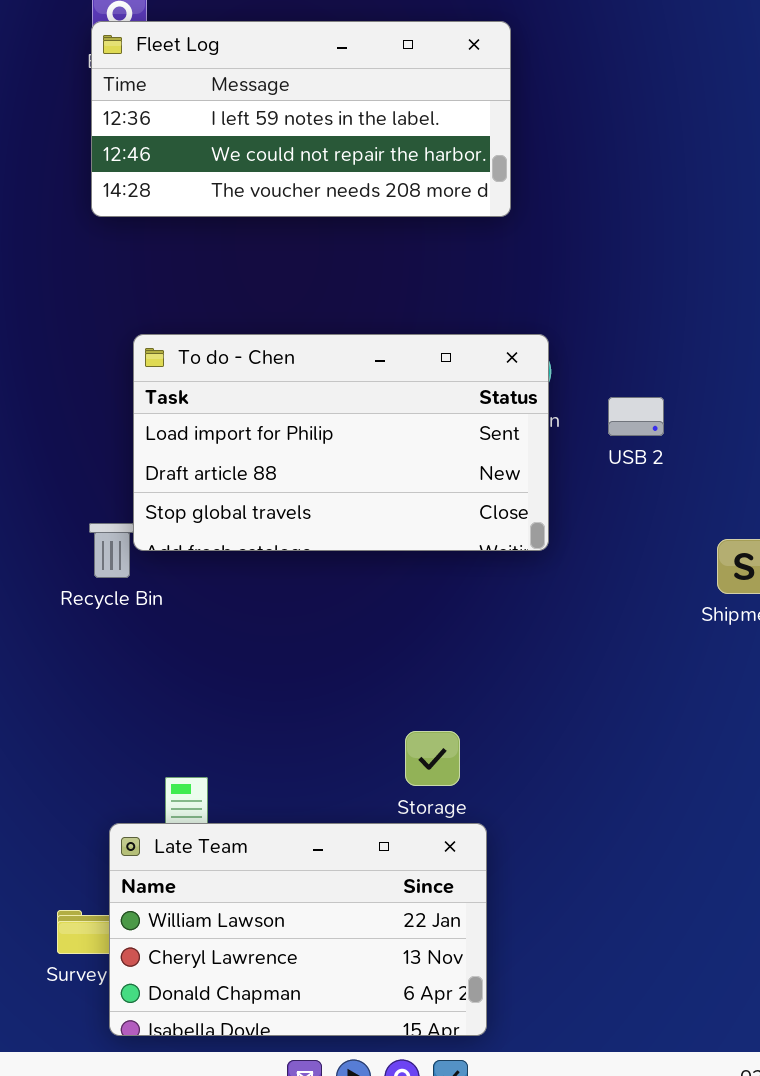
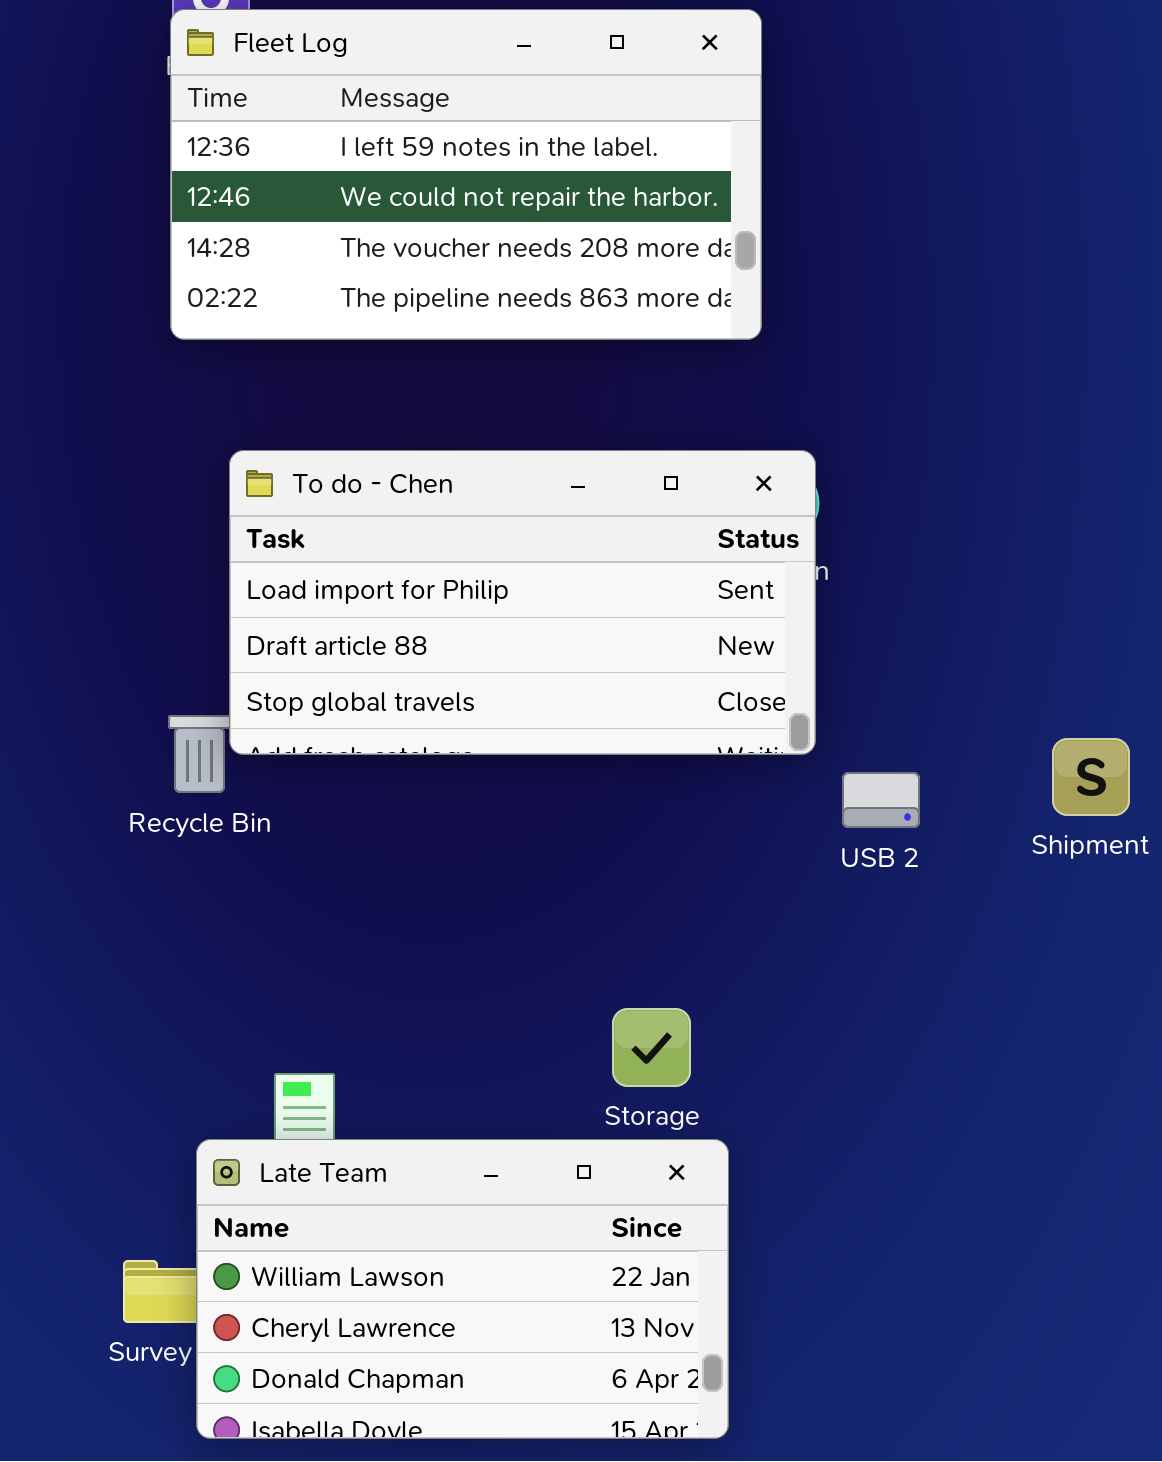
Fleet Log: [91,21,511,217] -> [170,9,762,340], resized
USB 2: [608,397,664,436] -> [842,772,920,828], moved

